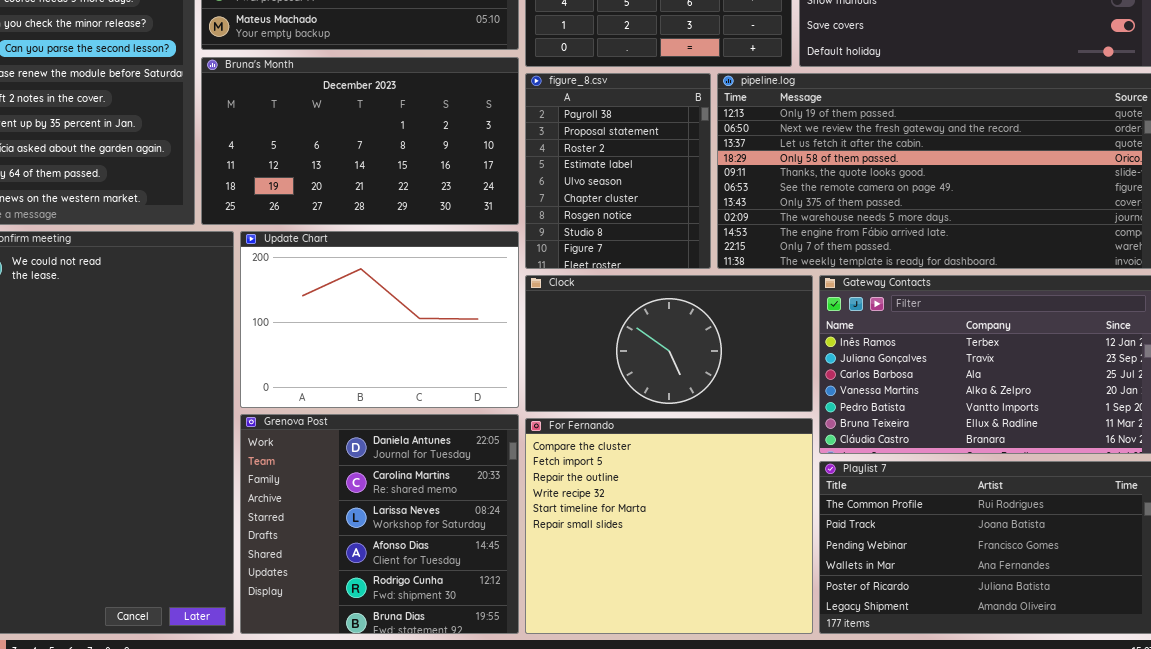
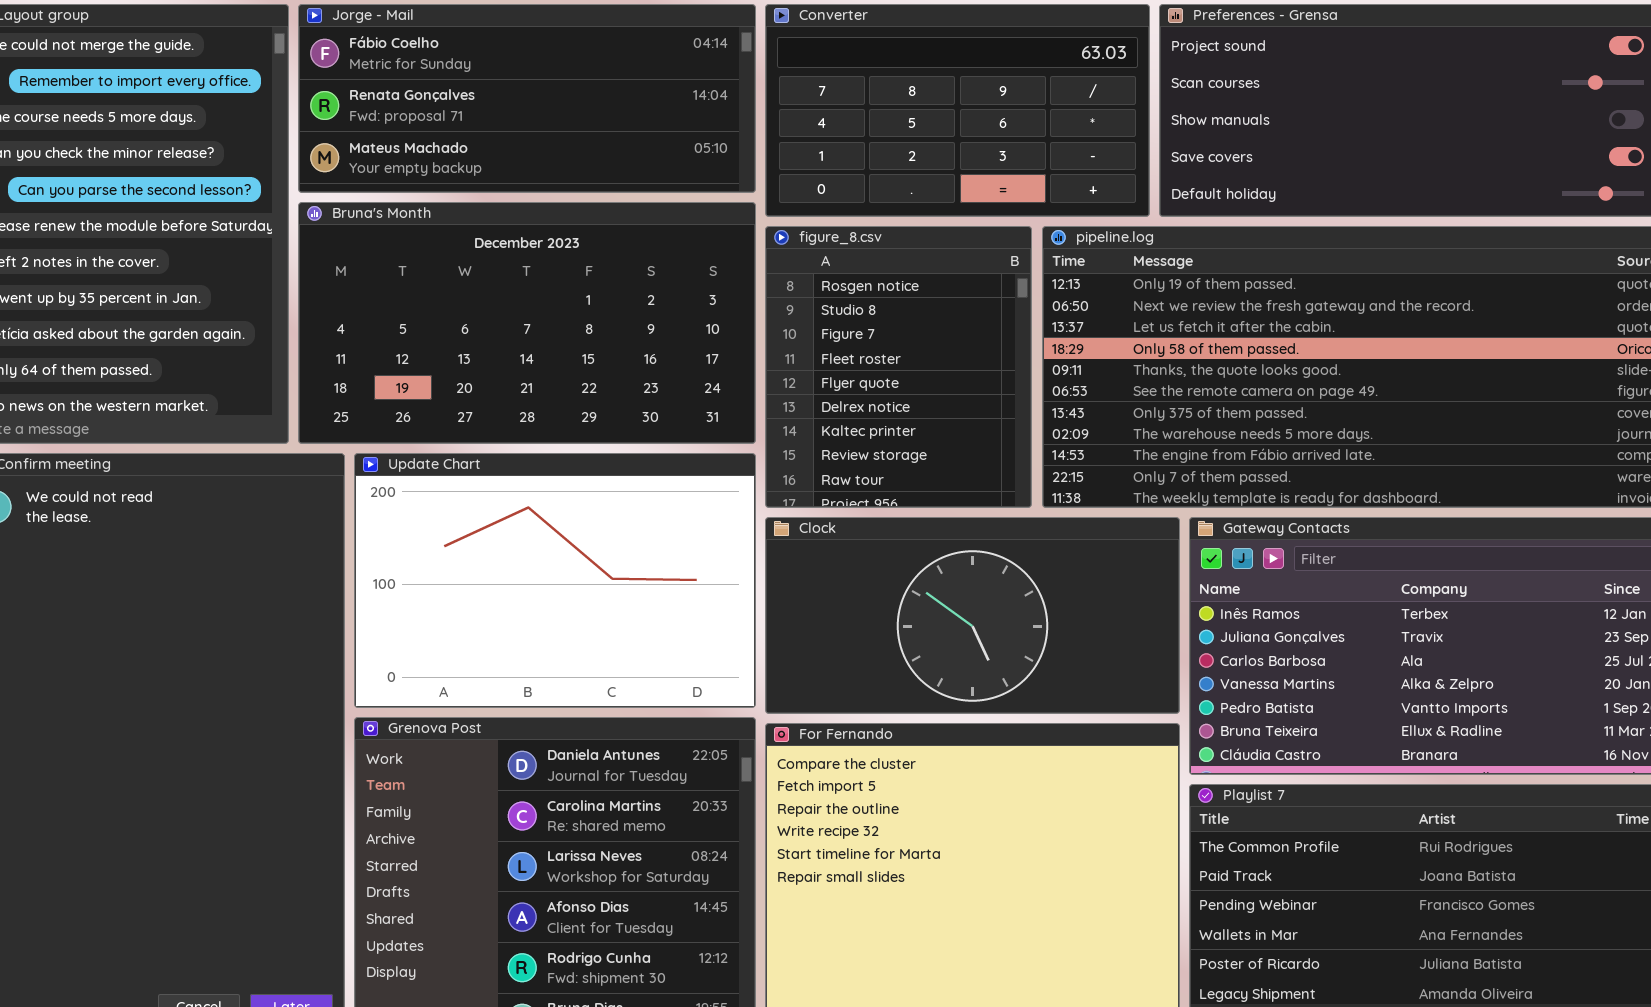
figure_8.csv: [525,73,711,269] -> [765,226,1032,508], scrolled down 6 rows

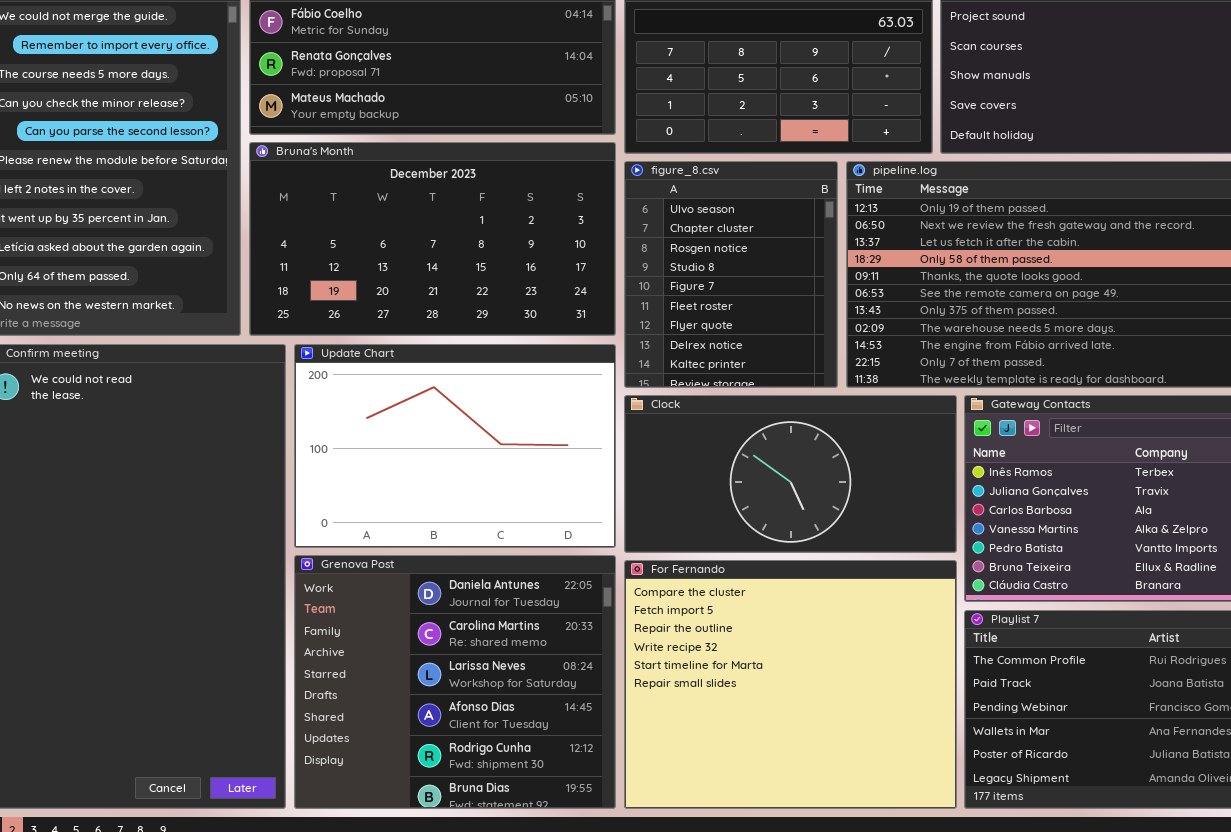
figure_8.csv: [765,226,1032,508] -> [624,161,838,388], scrolled up 2 rows

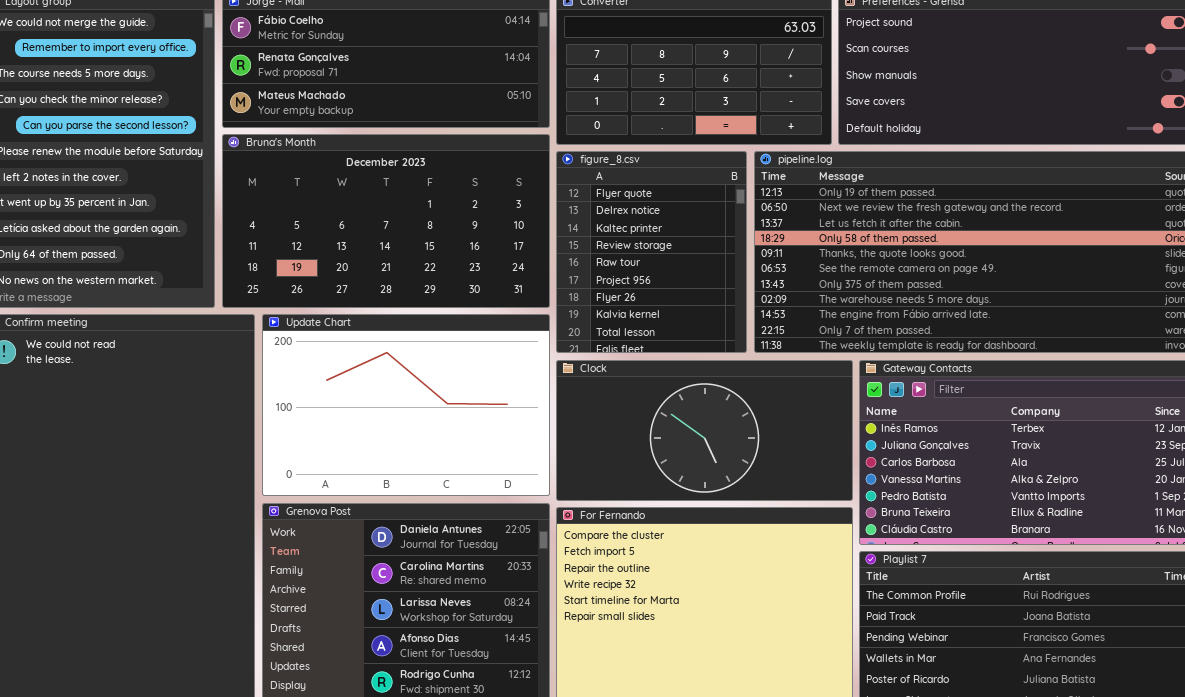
figure_8.csv: [624,161,838,388] -> [556,151,747,353], scrolled down 6 rows

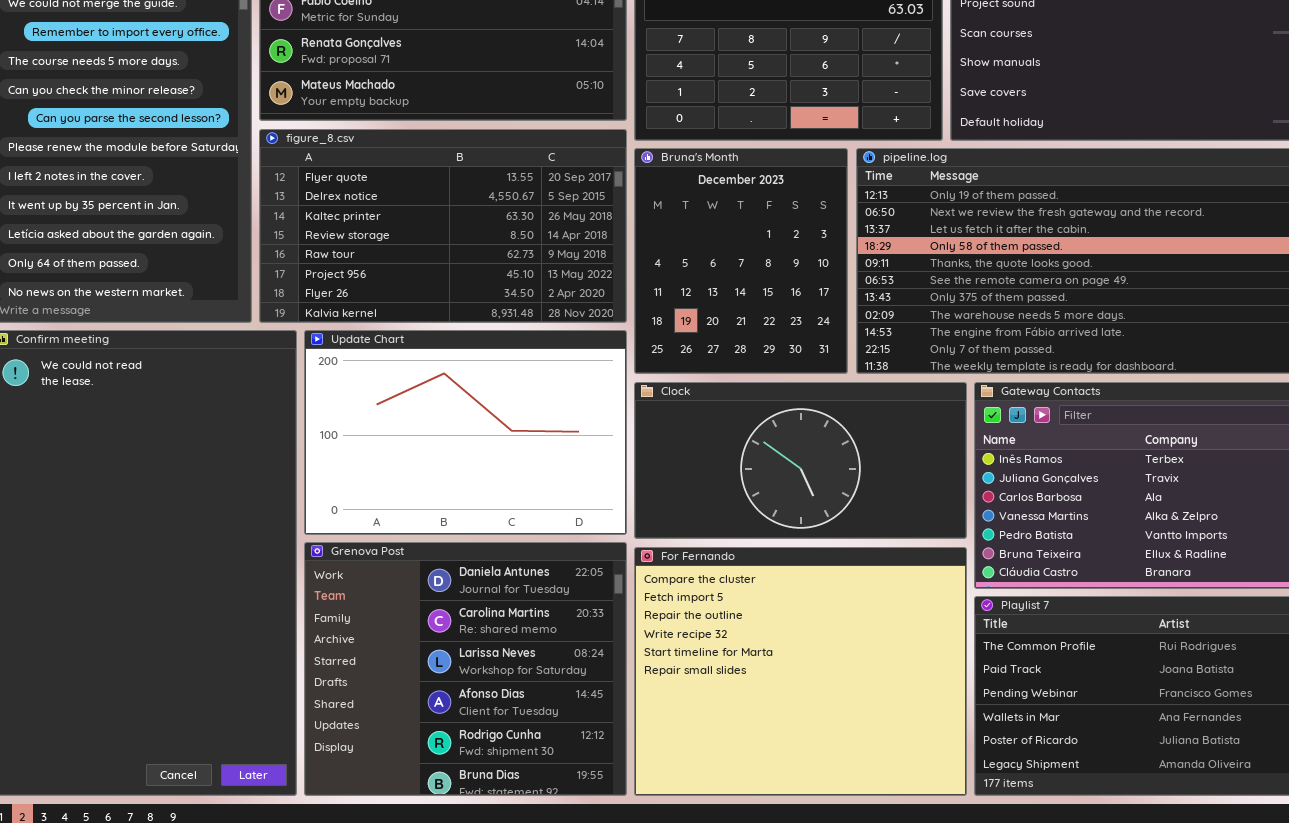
Bruna's Month: [222,134,550,308] -> [634,148,848,374], moved, resized
figure_8.csv: [556,151,747,353] -> [259,129,627,323], moved, resized

